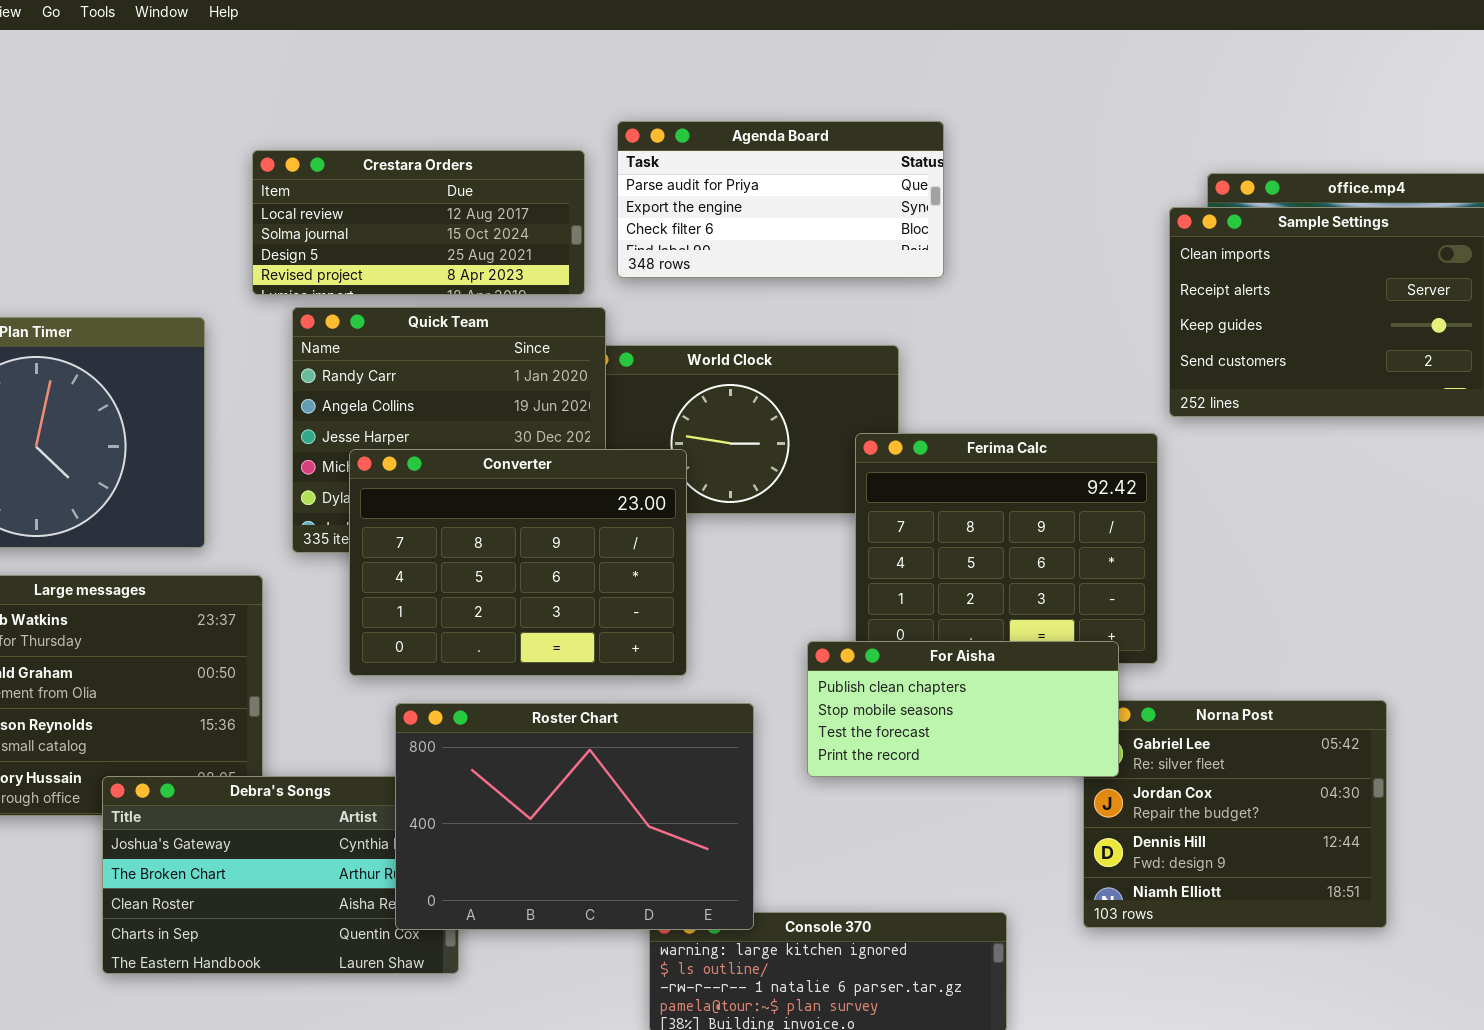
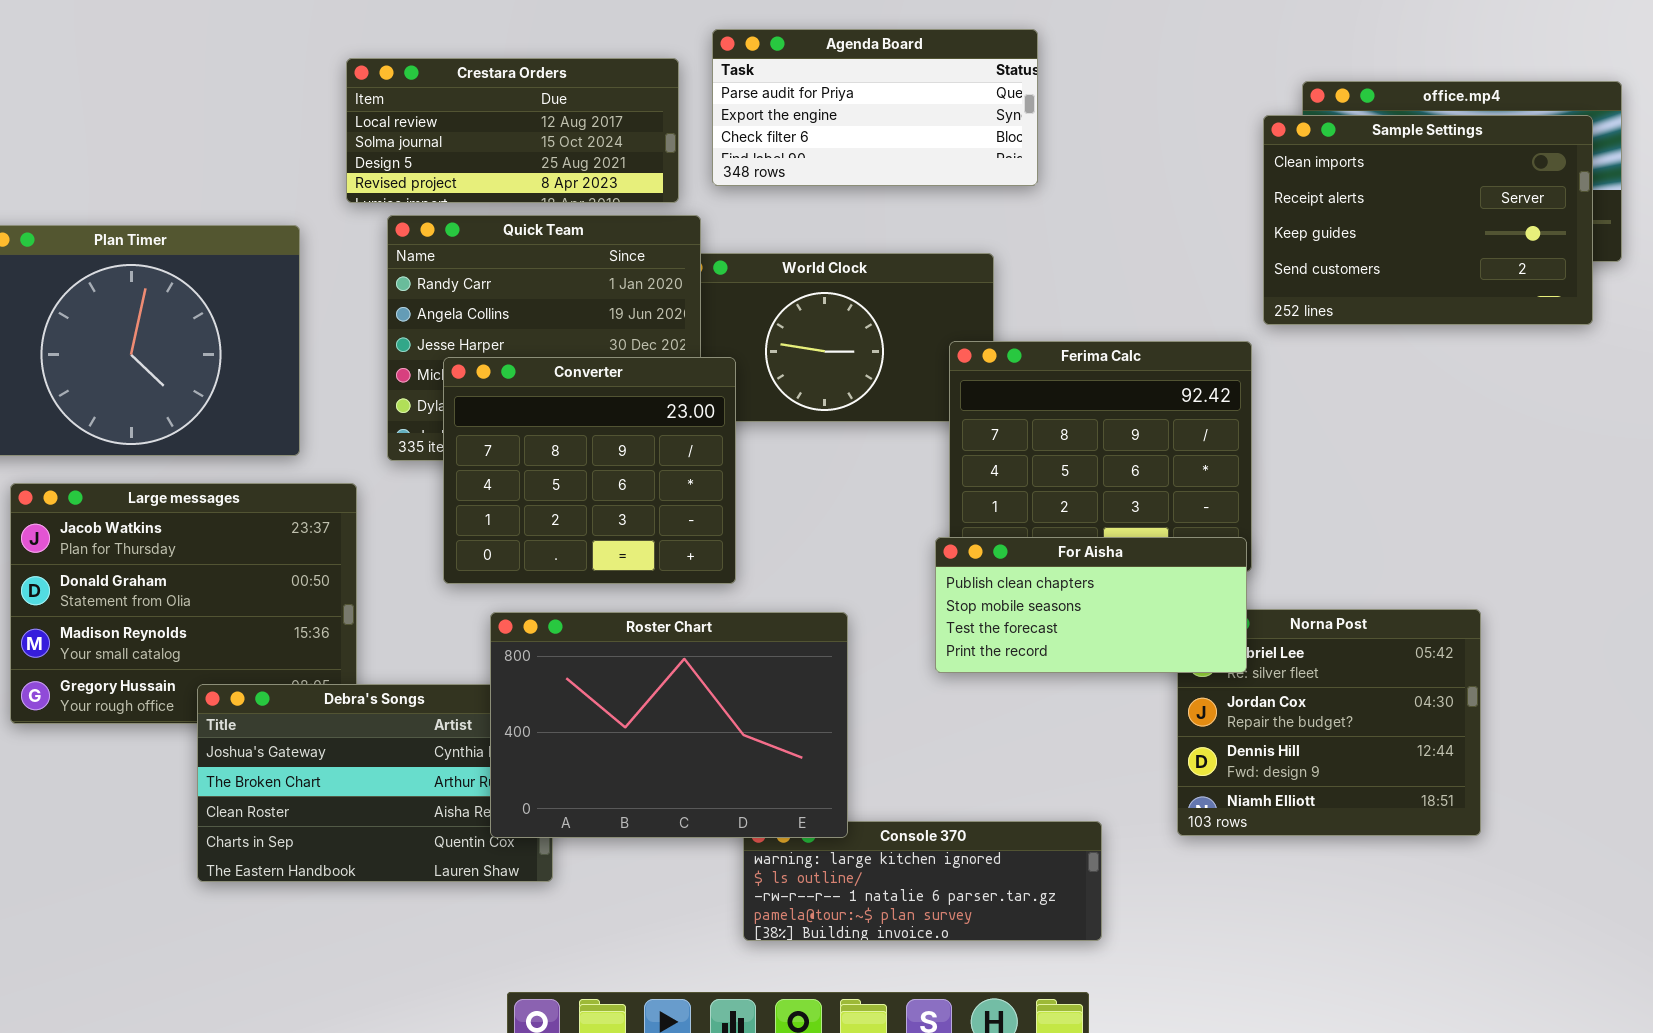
Converter: [349,449,687,676] -> [443,357,736,584], resized
For Aisha: [807,641,1119,777] -> [935,537,1247,673], moved

